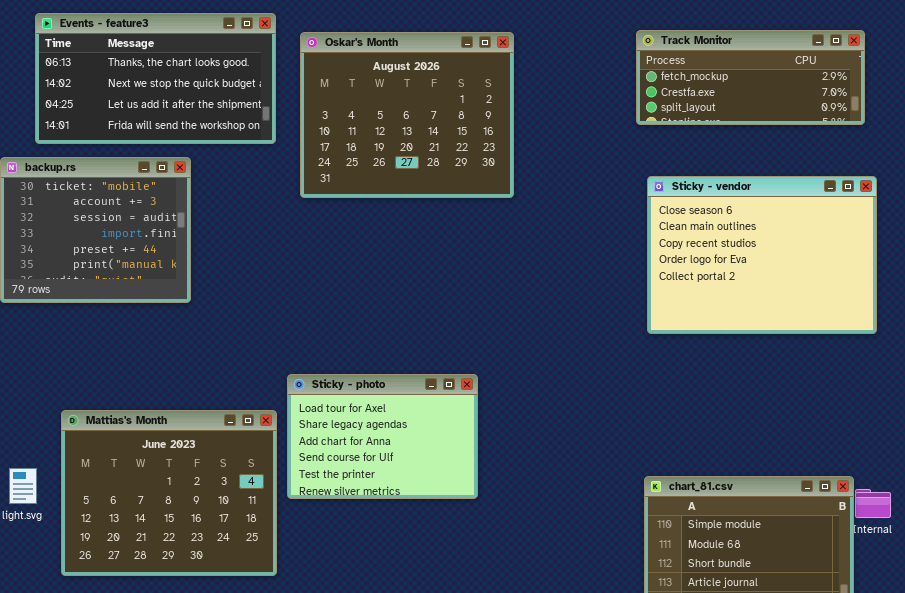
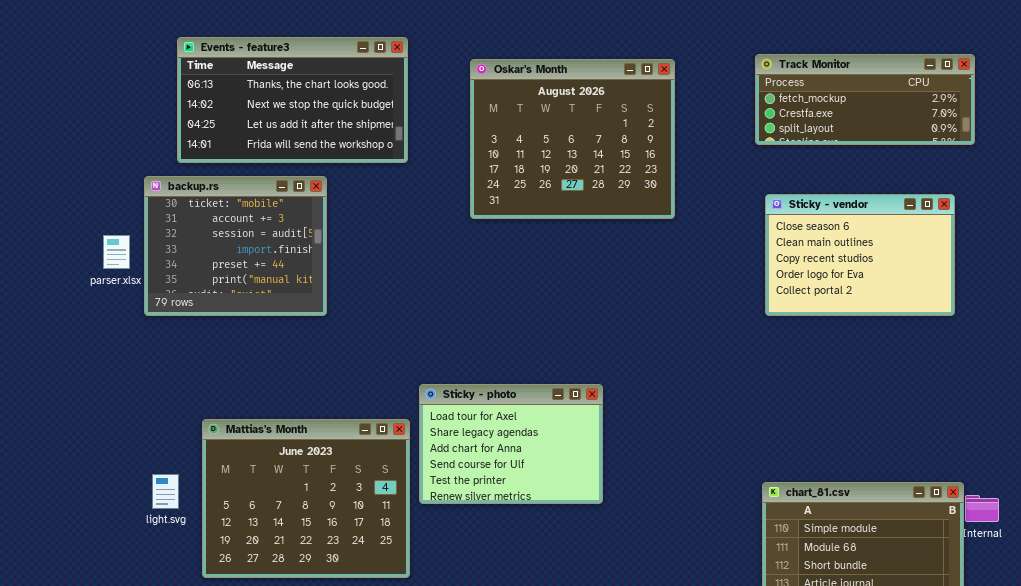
Oskar's Month: [300,32,514,198] -> [470,59,675,219], moved
Sticky - vendor: [647,176,877,334] -> [765,194,955,316], resized

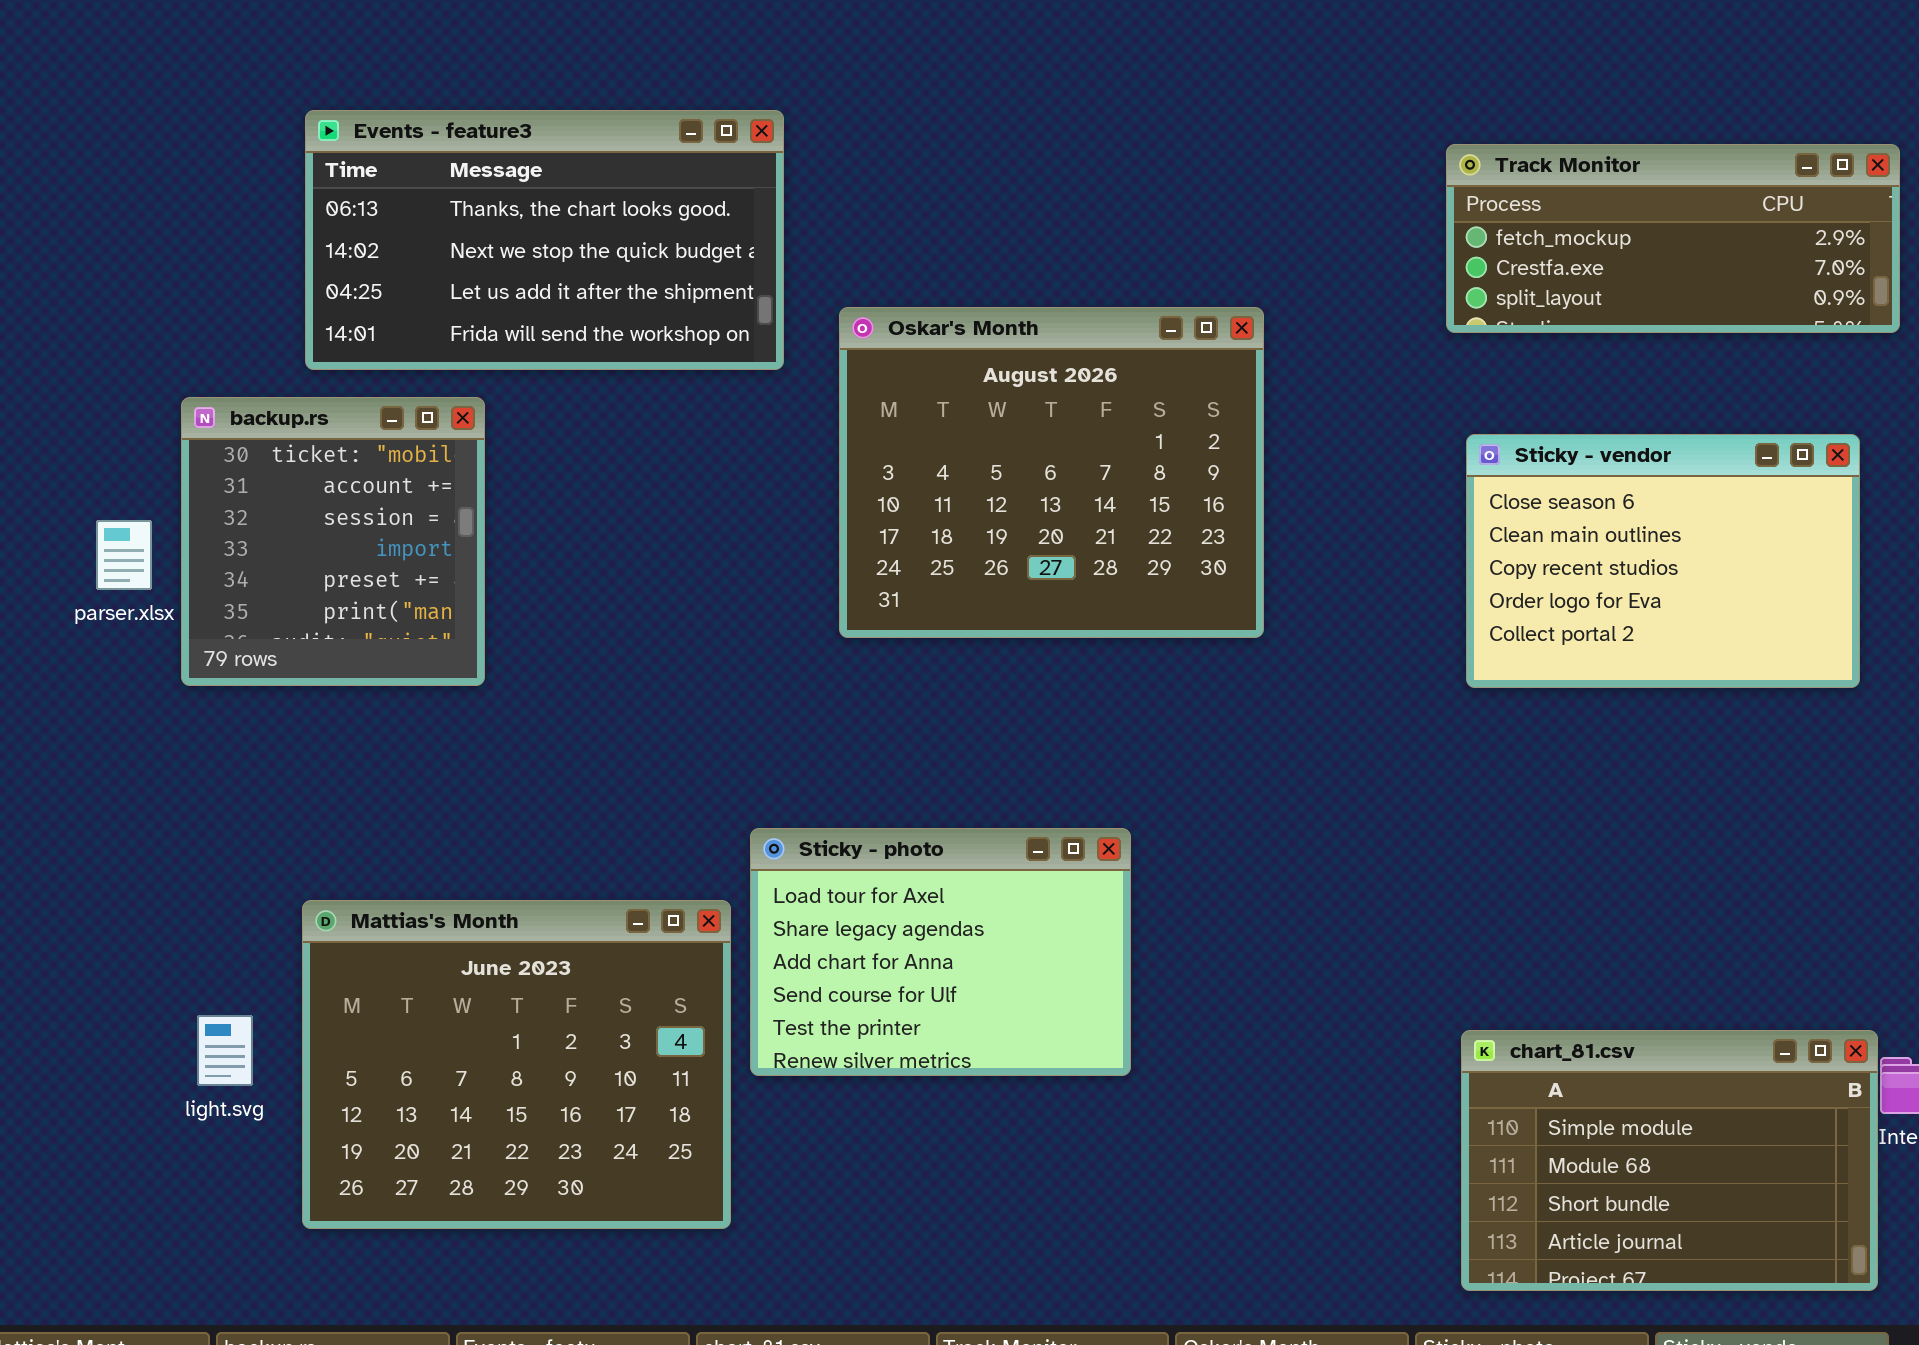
Events - feature3: [177,37,408,163] -> [305,110,784,370], moved
Oskar's Month: [470,59,675,219] -> [839,307,1264,638], moved
backup.rs: [144,176,327,316] -> [181,397,485,686], resized

